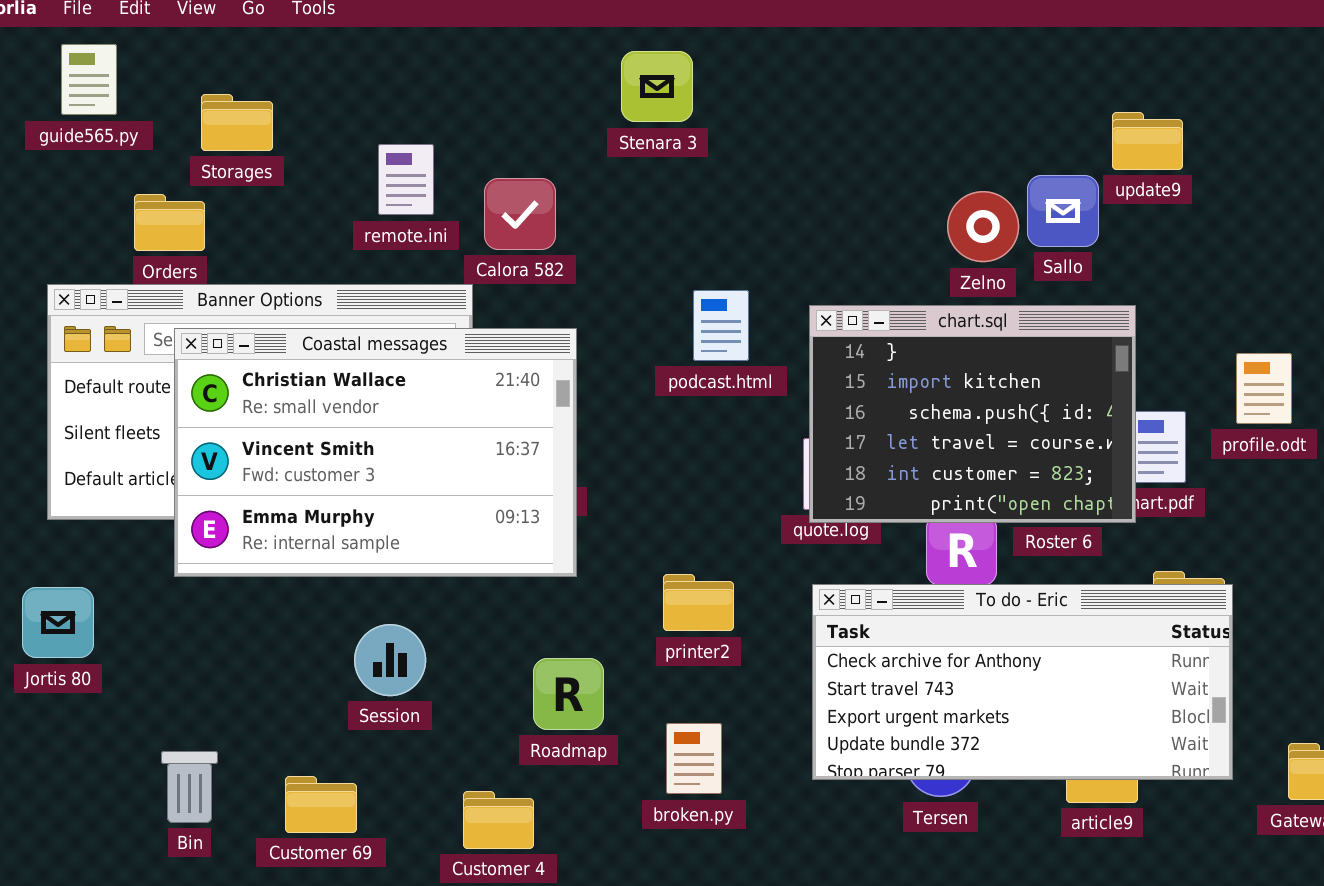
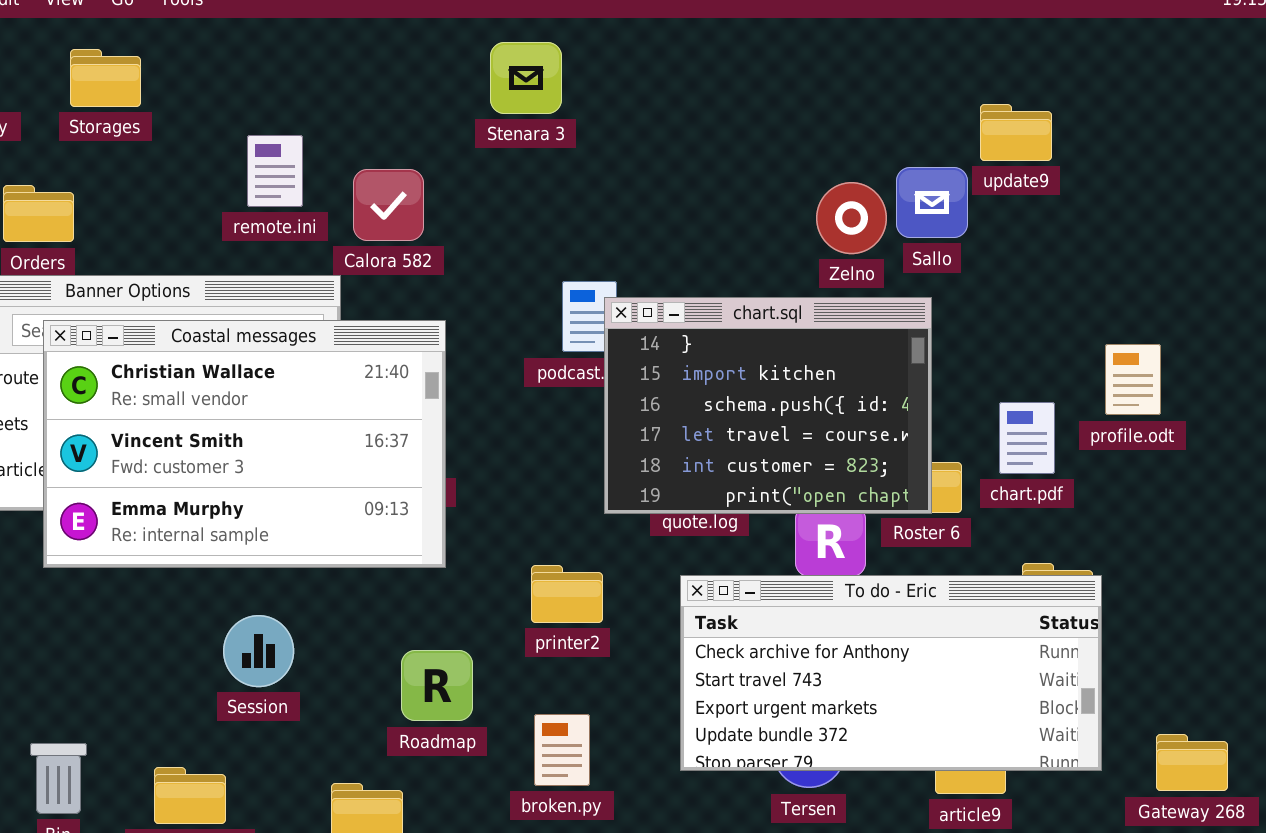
Storages: [201,94,273,151] -> [70,49,141,107], moved
chart.sql: [809,305,1136,523] -> [604,297,932,514], moved

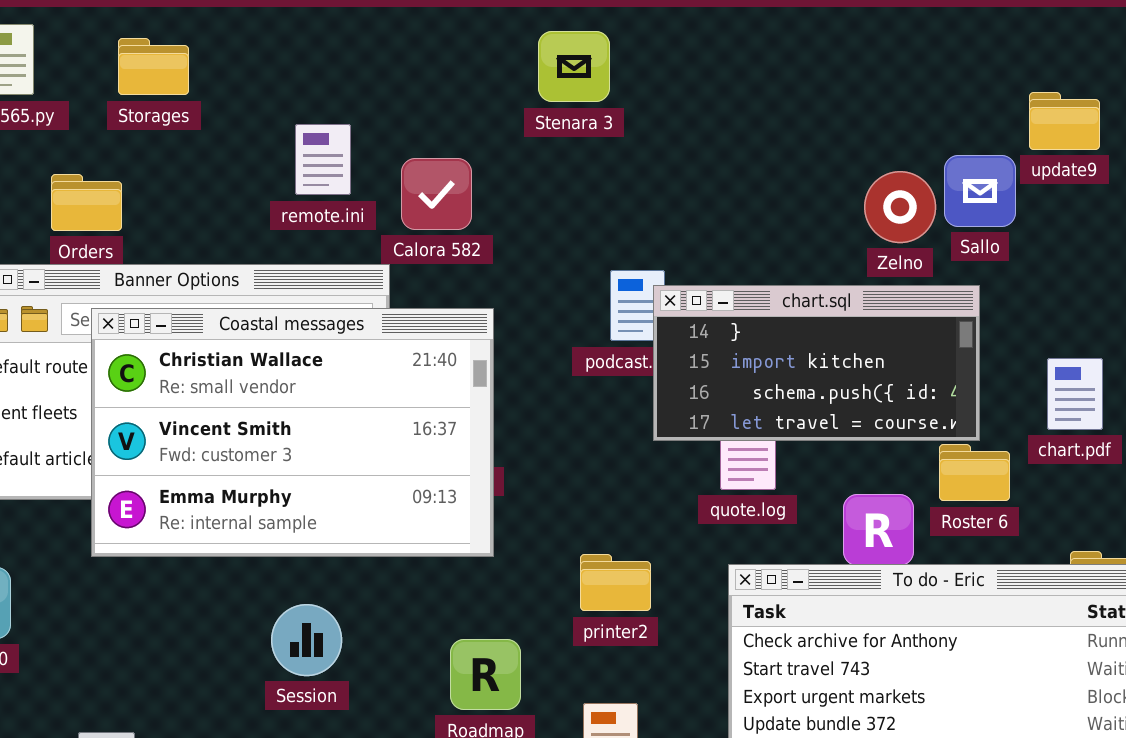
chart.sql: [604,297,932,514] -> [653,285,980,441], resized
chart.pdf: [999,402,1055,474] -> [1047,358,1103,430], moved

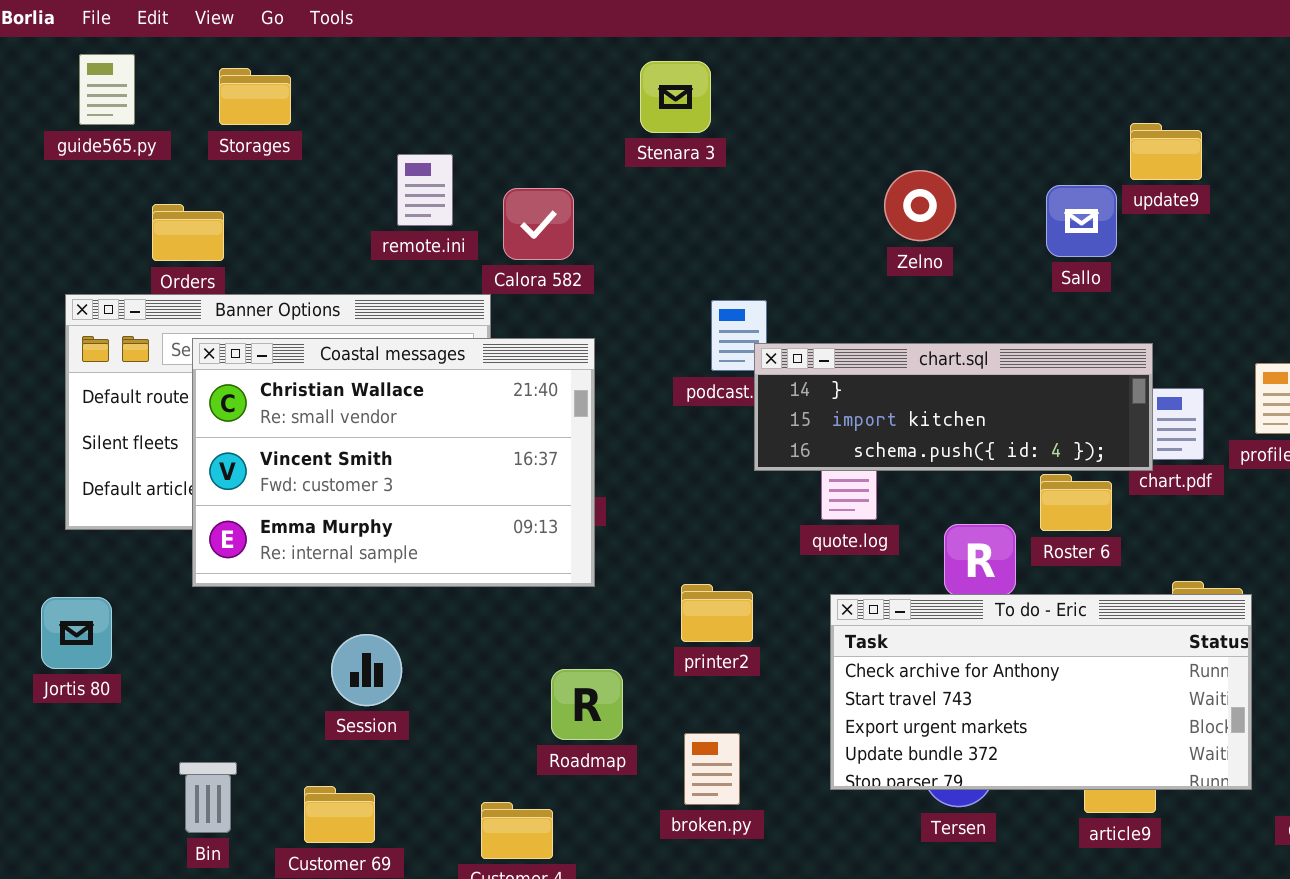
Zelno: [864,171,936,243] -> [884,170,956,241], moved
chart.sql: [653,285,980,441] -> [754,343,1153,471], resized
Session: [271,604,342,676] -> [331,634,402,706], moved

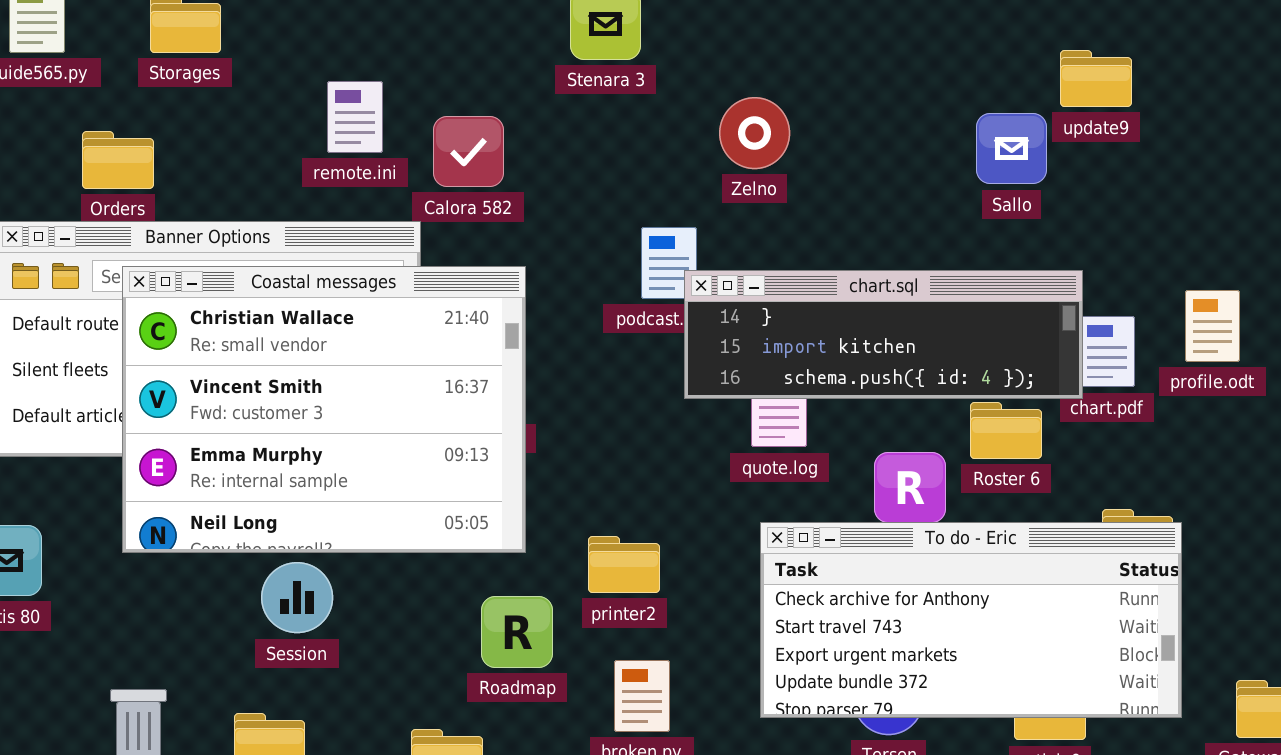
Zelno: [884,170,956,241] -> [719,97,790,169], moved
Coastal messages: [192,338,595,587] -> [122,266,526,553], resized
printer2: [681,584,753,642] -> [588,536,660,593], moved

